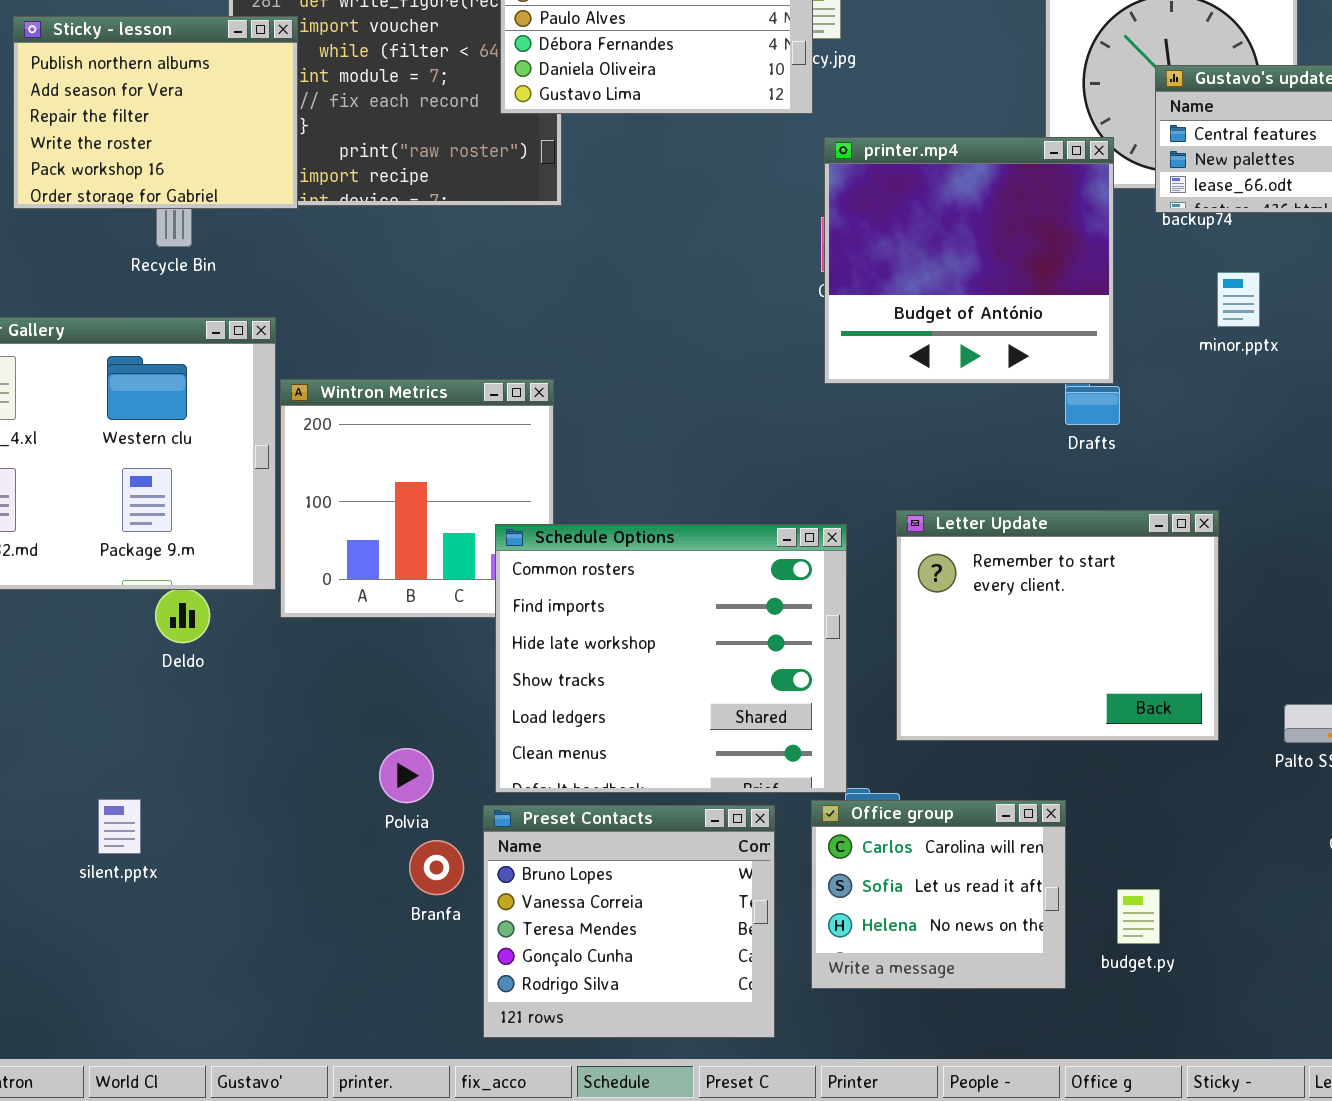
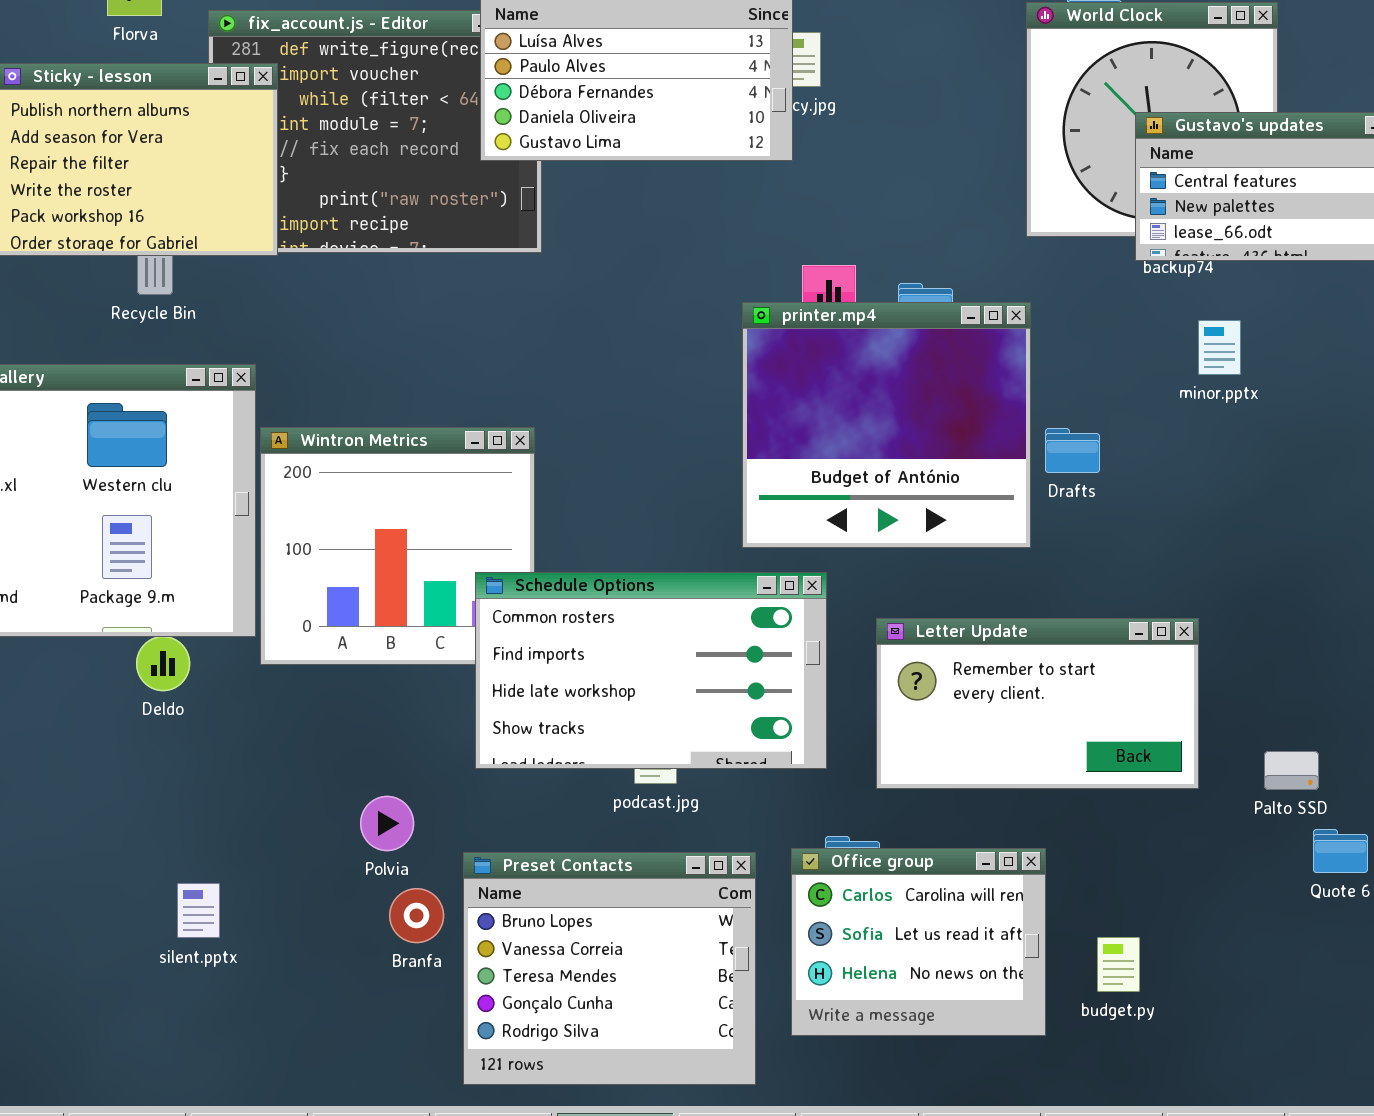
printer.mp4: [824,137,1114,384] -> [742,302,1031,548], moved
Letter Update: [896,510,1219,741] -> [876,618,1199,789], resized
Schedule Options: [495,524,847,793] -> [475,572,827,769], resized
silent.pptx: [98,799,141,854] -> [177,883,220,938], moved

